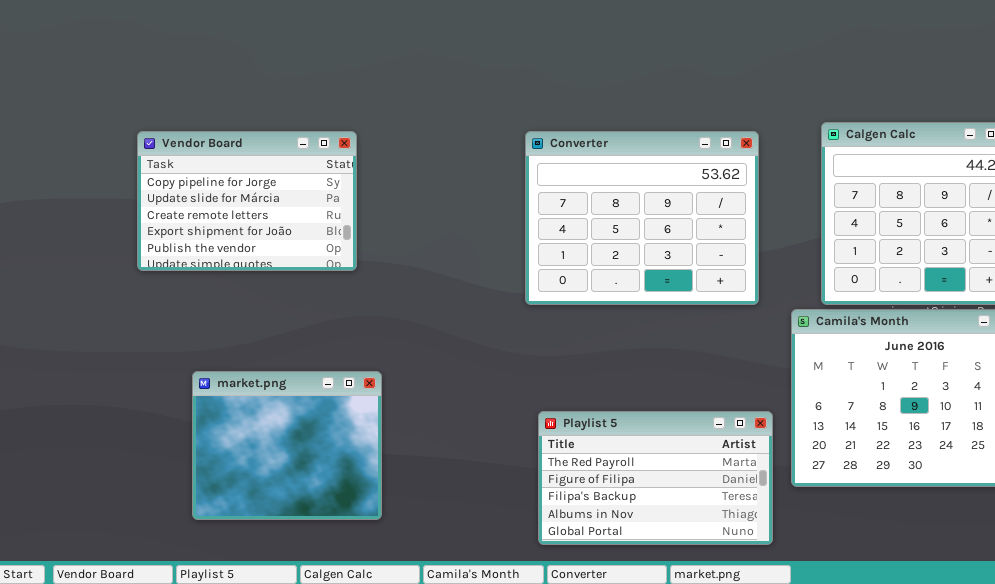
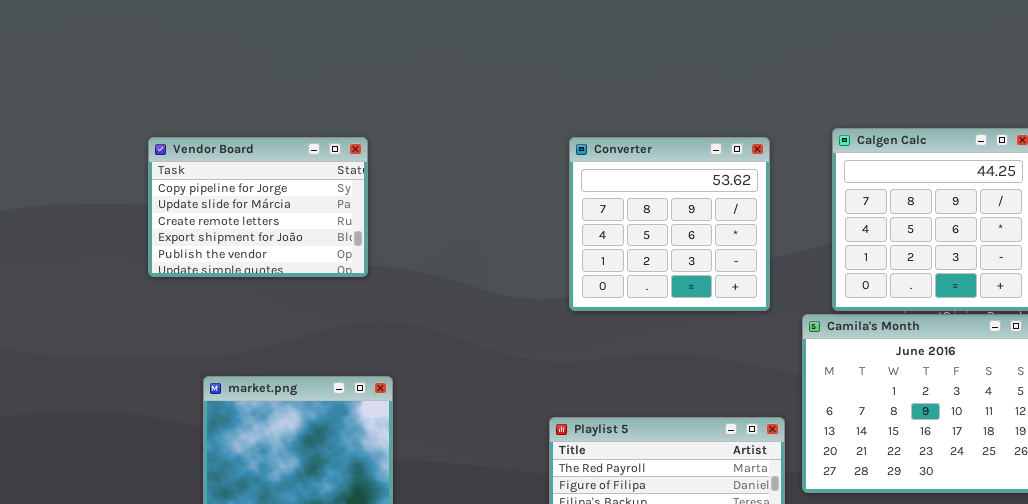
Converter: [525,131,759,305] -> [569,137,770,311], resized

